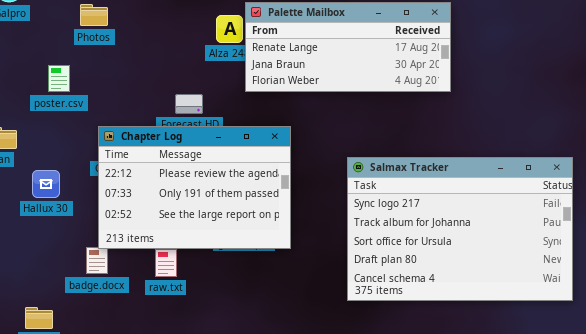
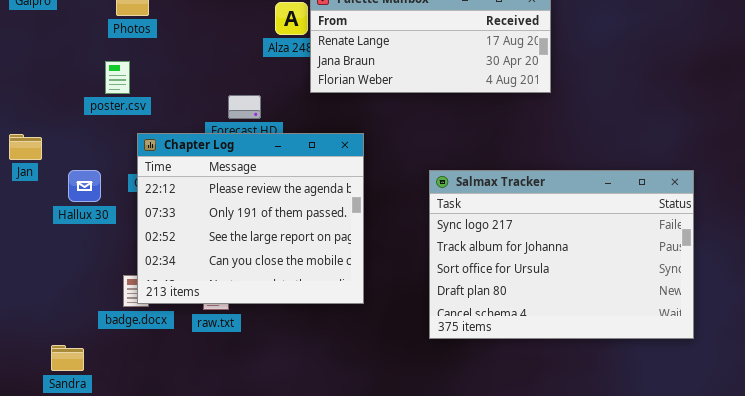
poster.csv: [48,65,70,92] -> [105,61,130,94], moved
Chapter Log: [98,126,291,249] -> [137,133,364,304], resized
Hallux 30: [32,170,60,198] -> [68,170,101,202], moved

